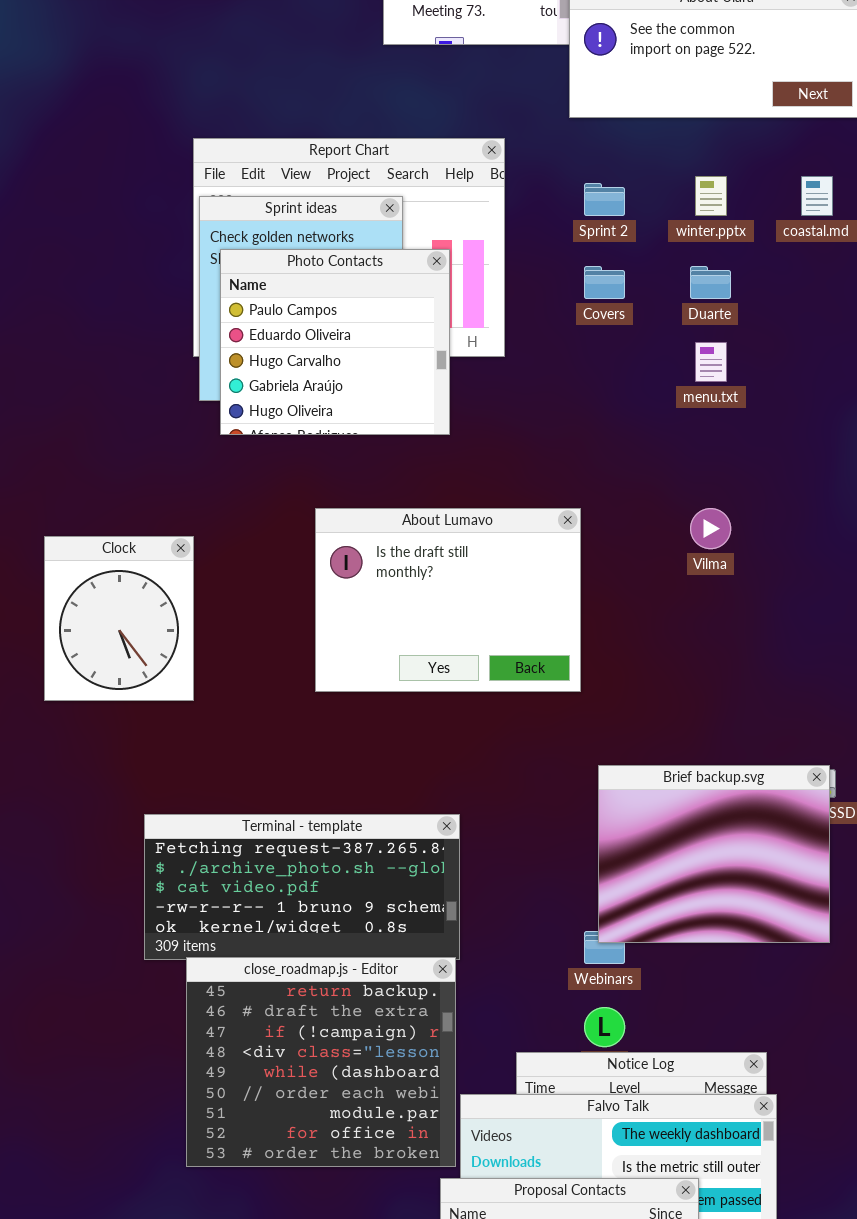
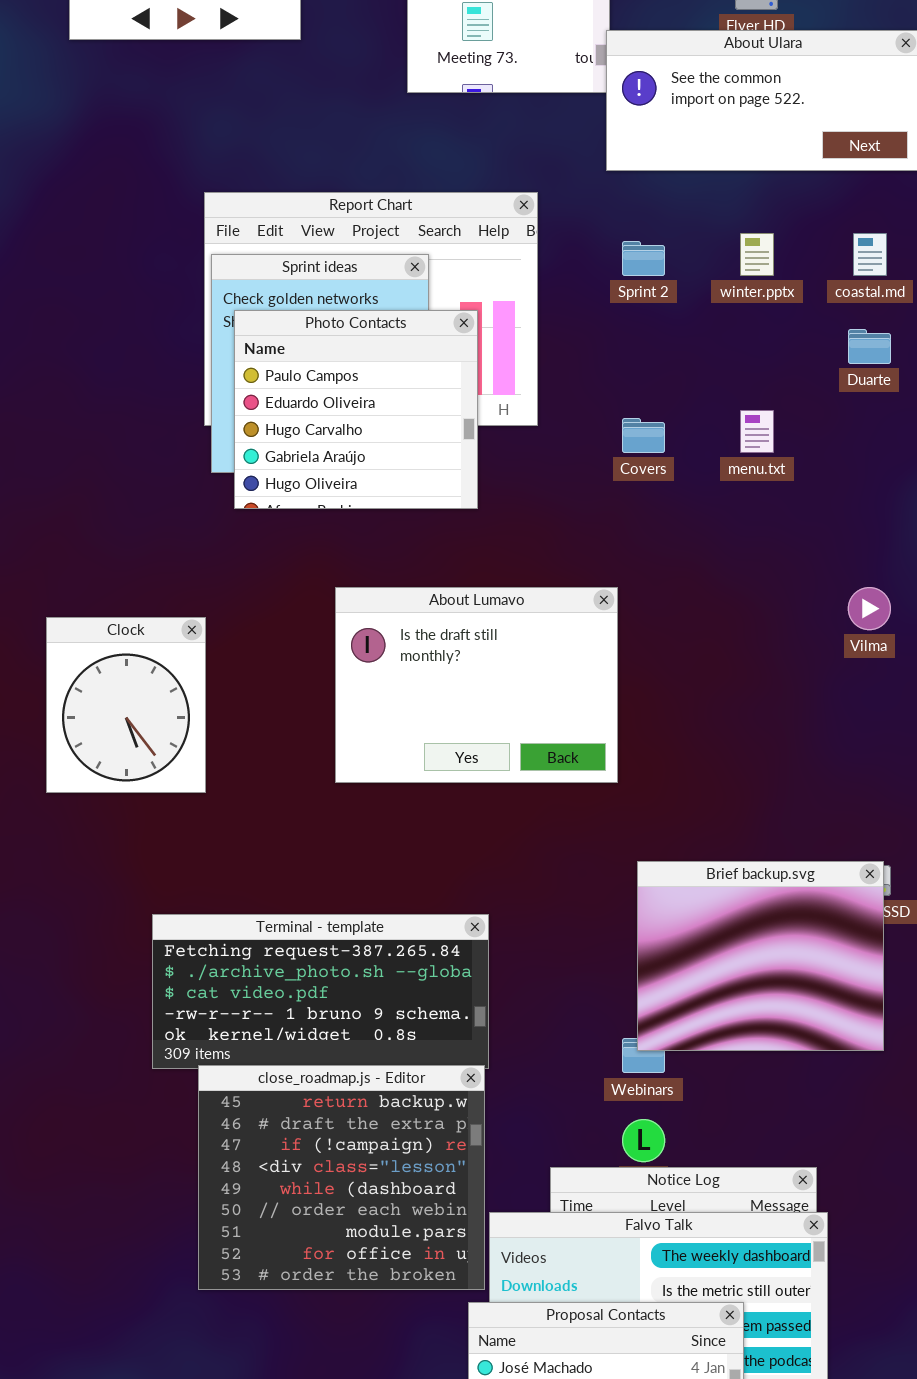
Covers: [584,266,625,299] -> [622,418,665,453], moved
Duarte: [690,266,731,299] -> [848,329,891,364], moved
Vilma: [690,508,731,549] -> [848,587,891,630], moved

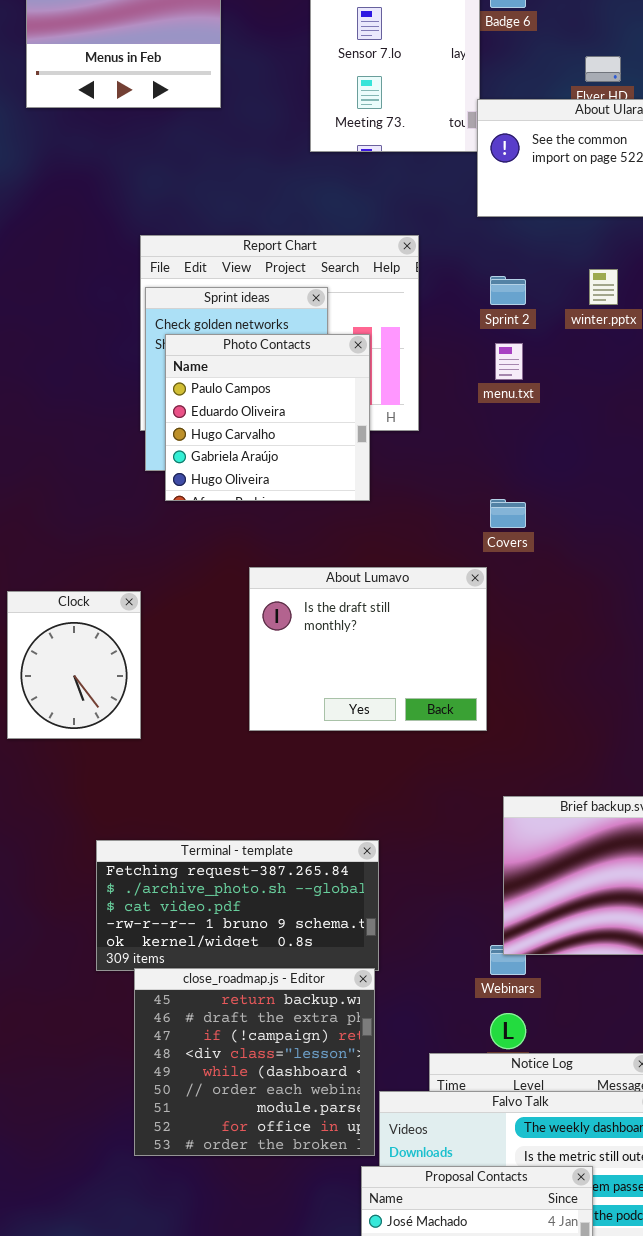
menu.txt: [740,410,774,453] -> [495,343,523,380], moved
Covers: [622,418,665,453] -> [490,499,526,528], moved

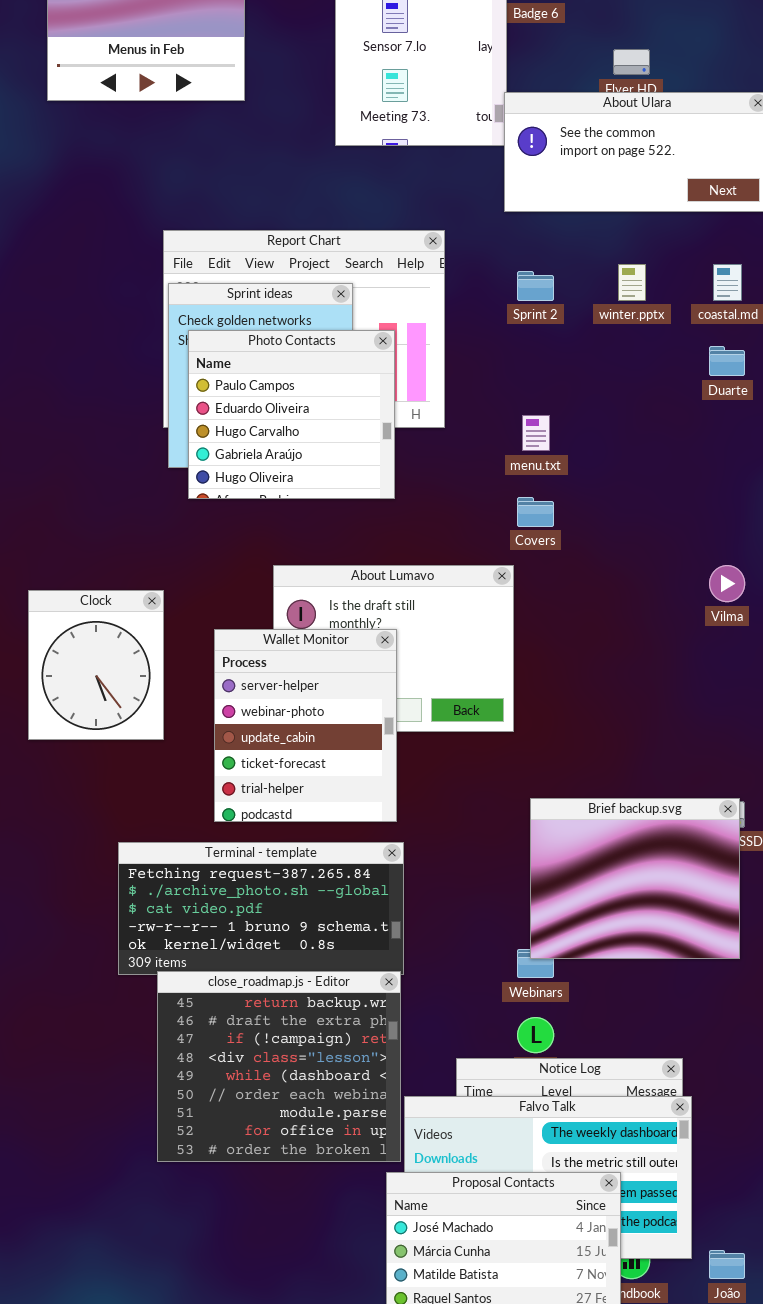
menu.txt: [495,343,523,380] -> [522,415,550,451], moved
Wallet Monitor: none -> [214,629,397,822], opened

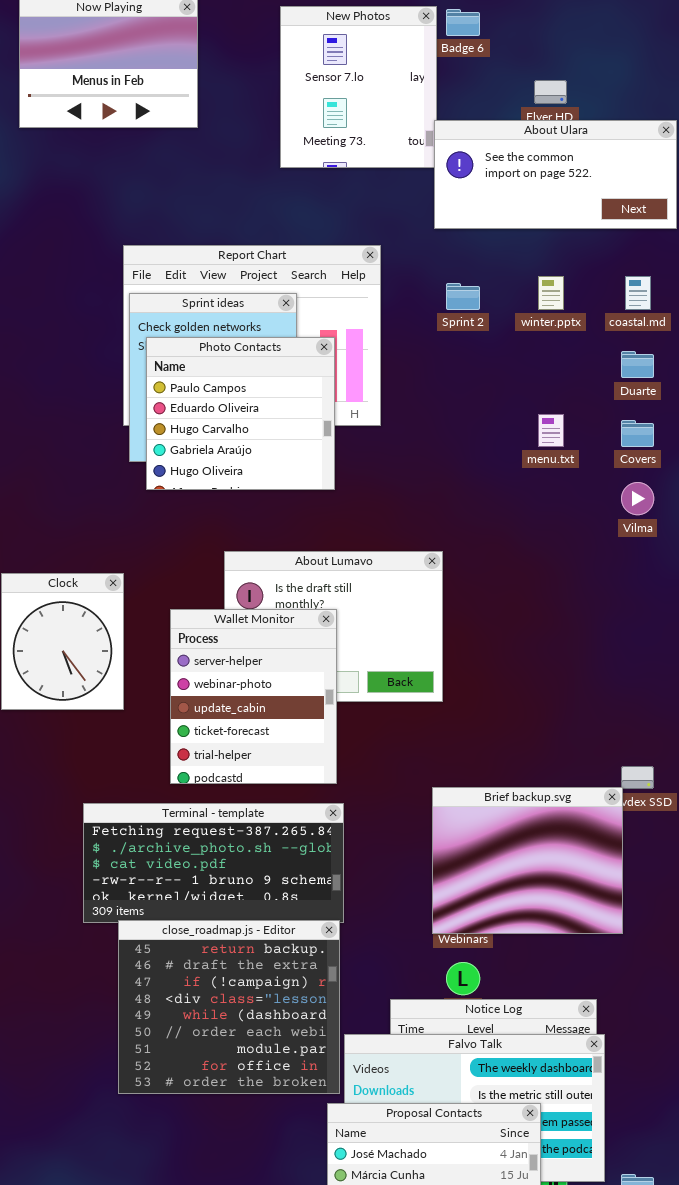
menu.txt: [522,415,550,451] -> [538,414,564,447], moved
Covers: [517,497,554,527] -> [621,420,654,447], moved
Vilma: [709,565,745,602] -> [621,482,654,515], moved
Brief backup.svg: [530,798,740,959] -> [432,787,623,934], moved

